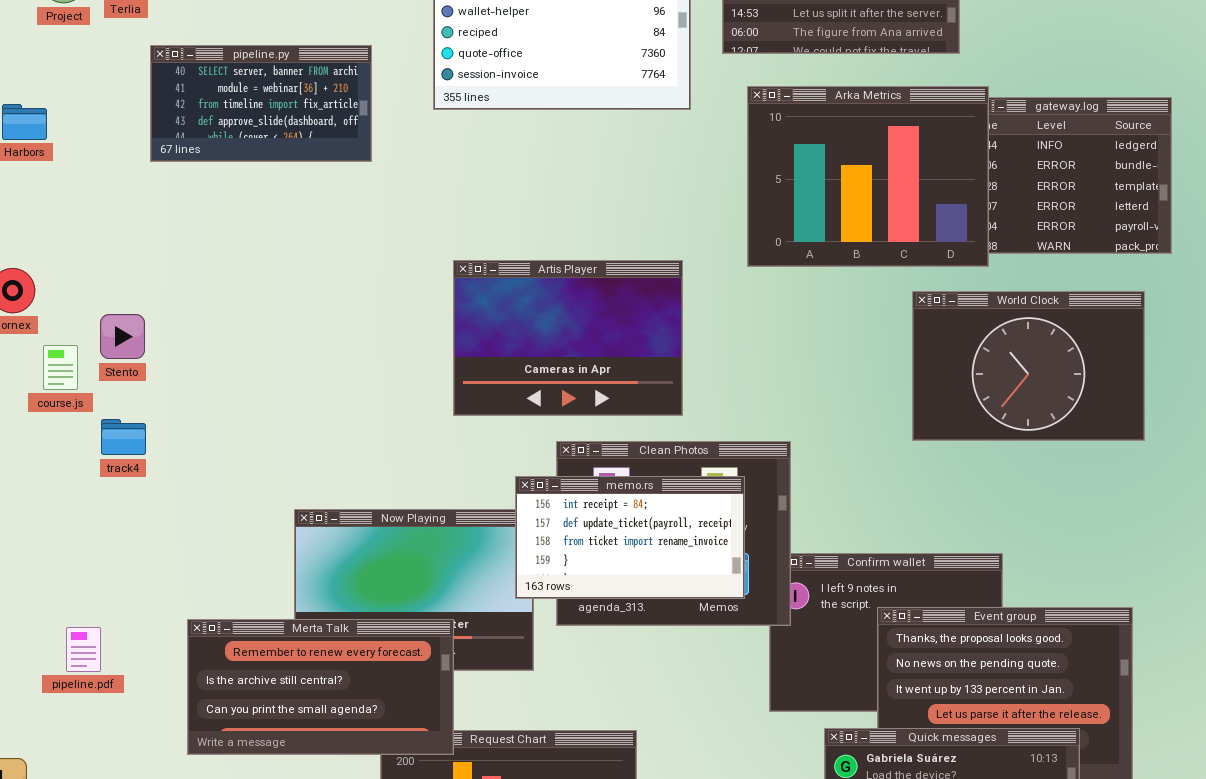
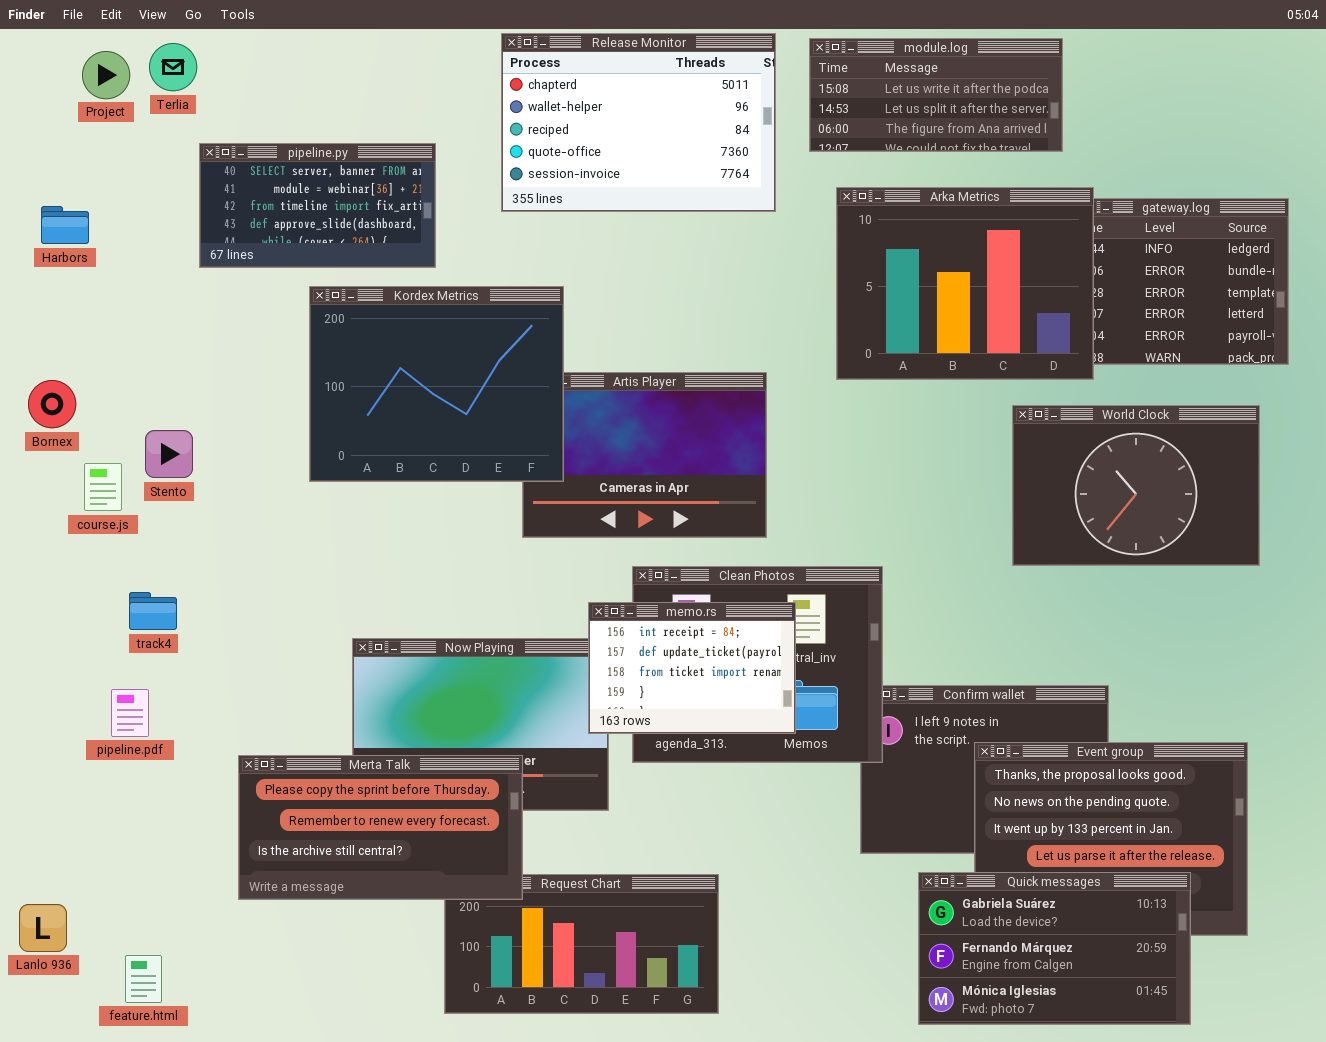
Kordex Metrics: none -> [309,286,564,482], opened
track4: [101,419,146,455] -> [129,592,177,630], moved
memo.rs: [515,476,745,599] -> [588,602,796,734], resized
Merta Talk: [187,619,454,755] -> [238,755,523,900], scrolled up 1 row
pipeline.pdf: [66,627,101,672] -> [111,689,149,737], moved

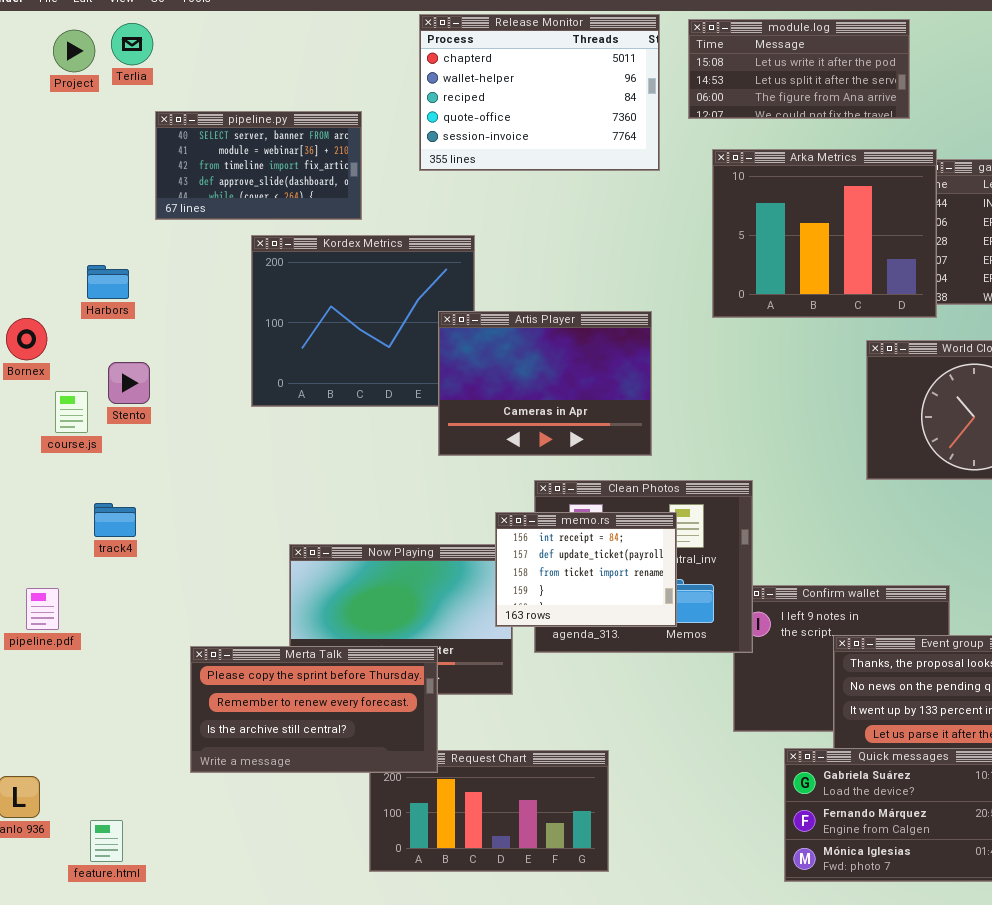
Harbors: [41,206,89,244] -> [87,265,129,299], moved
Artis Player: [522,372,767,538] -> [438,311,652,456], raised
pipeline.pdf: [111,689,149,737] -> [26,588,59,630], moved

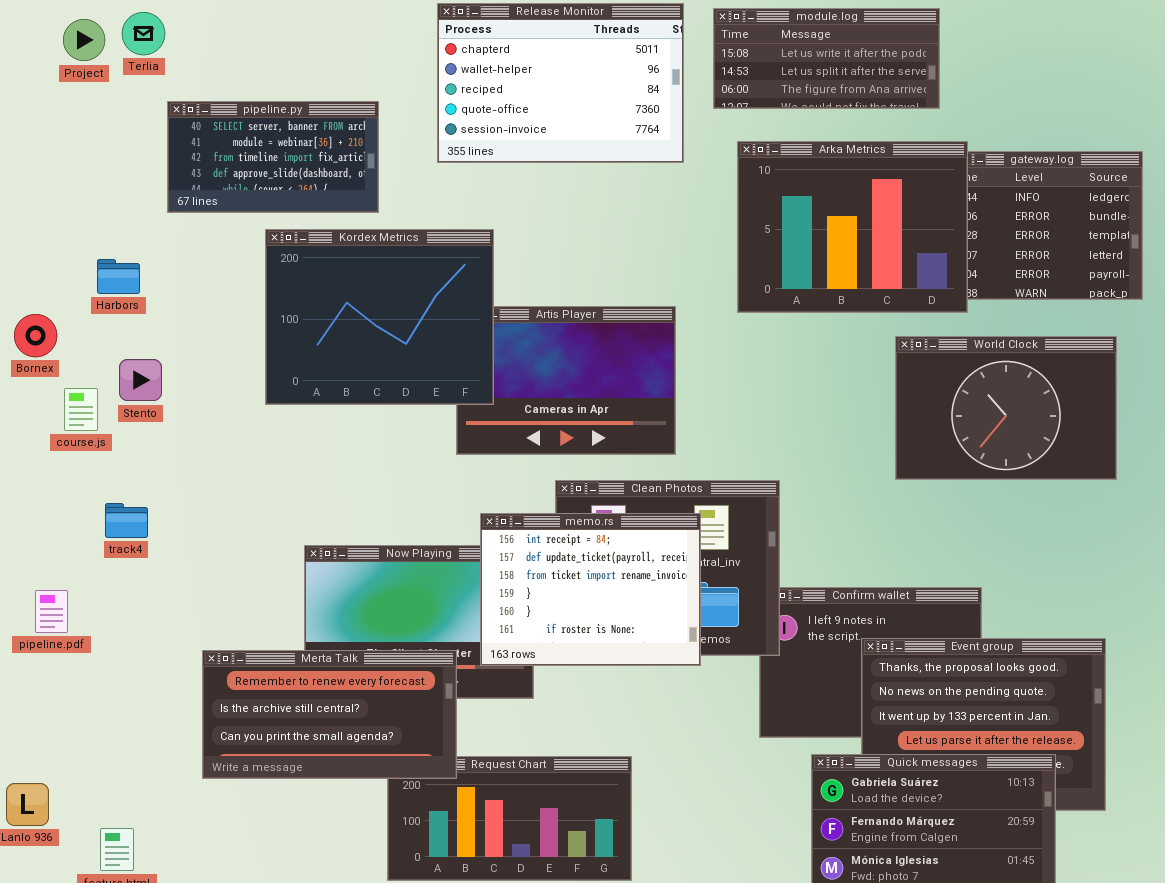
Kordex Metrics: [251,235,475,407] -> [265,229,494,405], raised
memo.rs: [495,512,677,627] -> [480,513,701,666], resized
Merta Talk: [190,646,438,773] -> [202,650,457,779], scrolled down 1 row

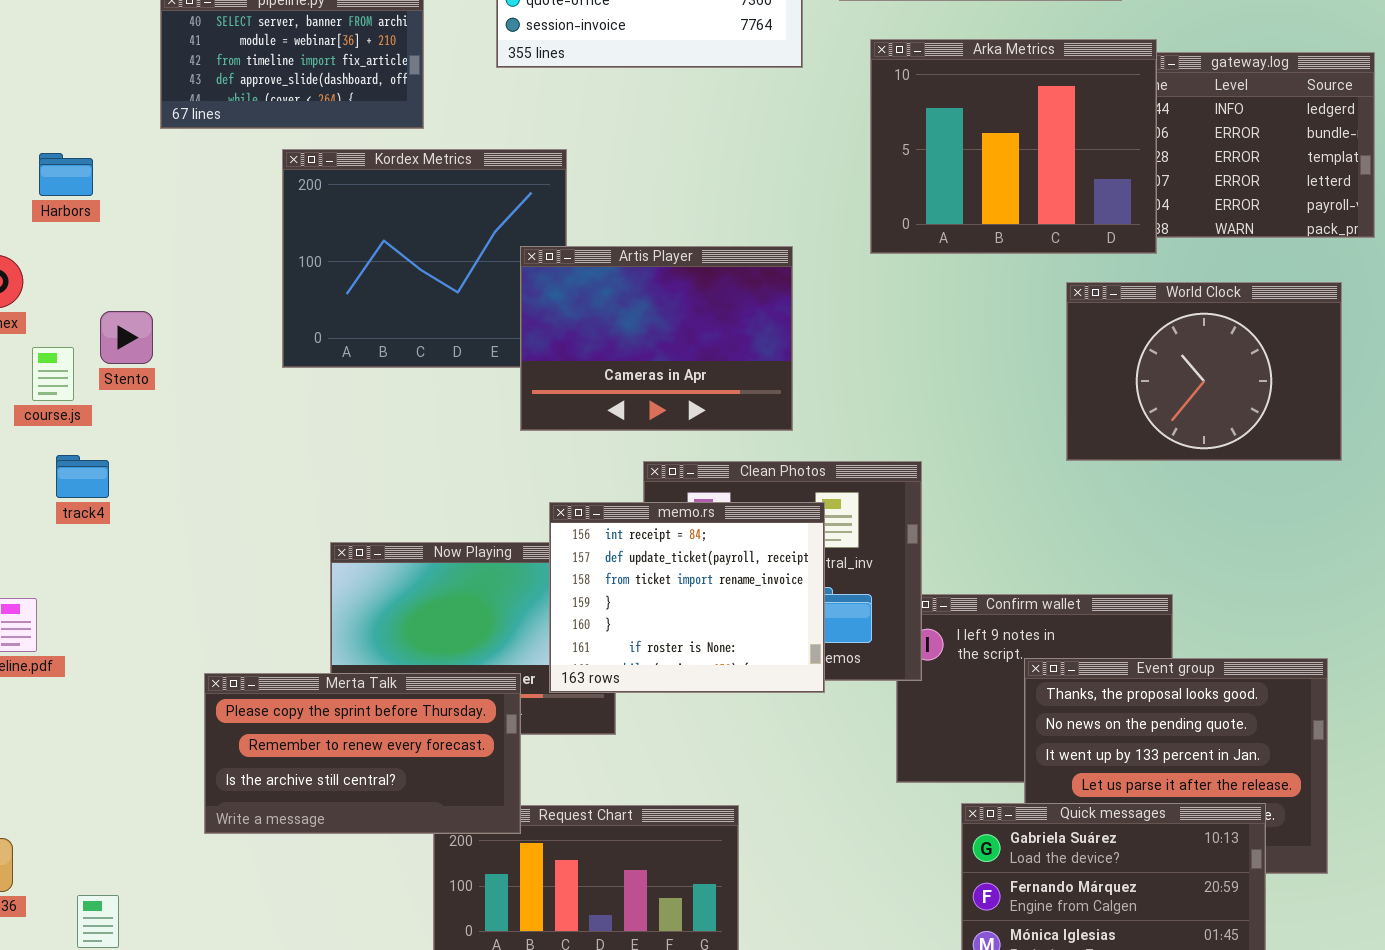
Harbors: [97,259,140,294] -> [39,153,93,196], moved
Artis Player: [456,306,676,455] -> [520,246,793,431], raised
track4: [105,503,148,538] -> [56,455,109,498], moved
Merta Talk: [202,650,457,779] -> [204,673,521,834], scrolled up 1 row

